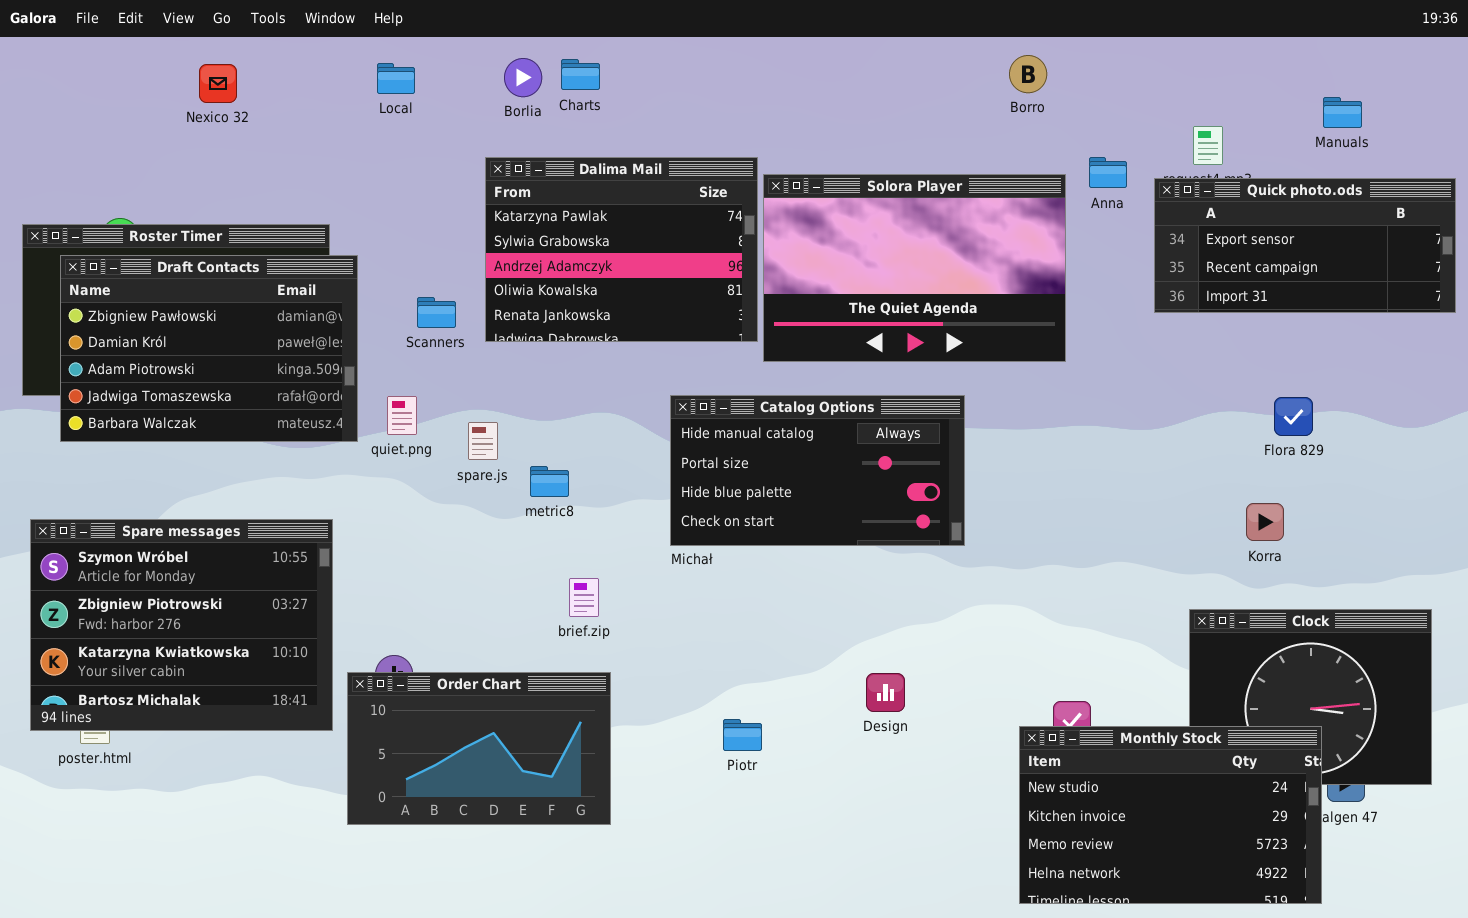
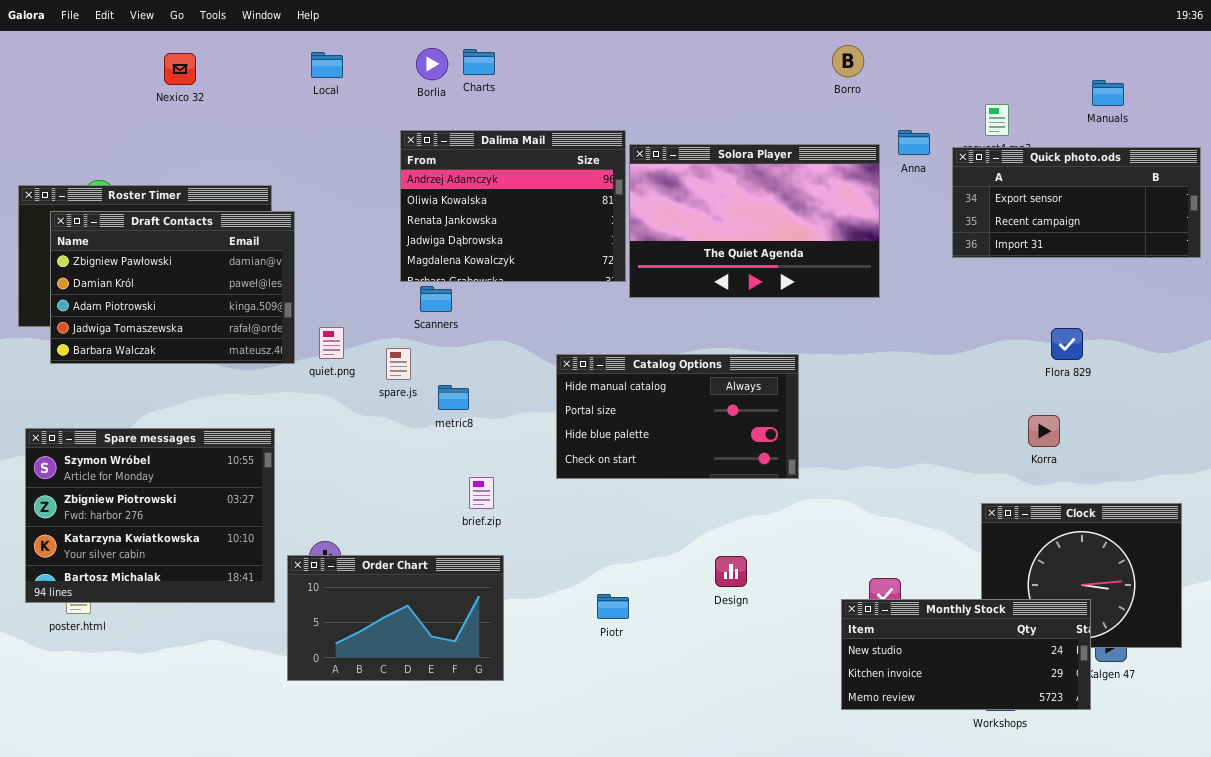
Dalima Mail: [485,157,758,342] -> [400,130,626,282], scrolled down 2 rows
Scanners: [417,297,456,328] -> [420,286,452,312], moved
Catalog Options: [670,395,965,546] -> [556,354,799,479], moved
Monthly Stock: [1019,726,1322,904] -> [841,599,1091,710], resized

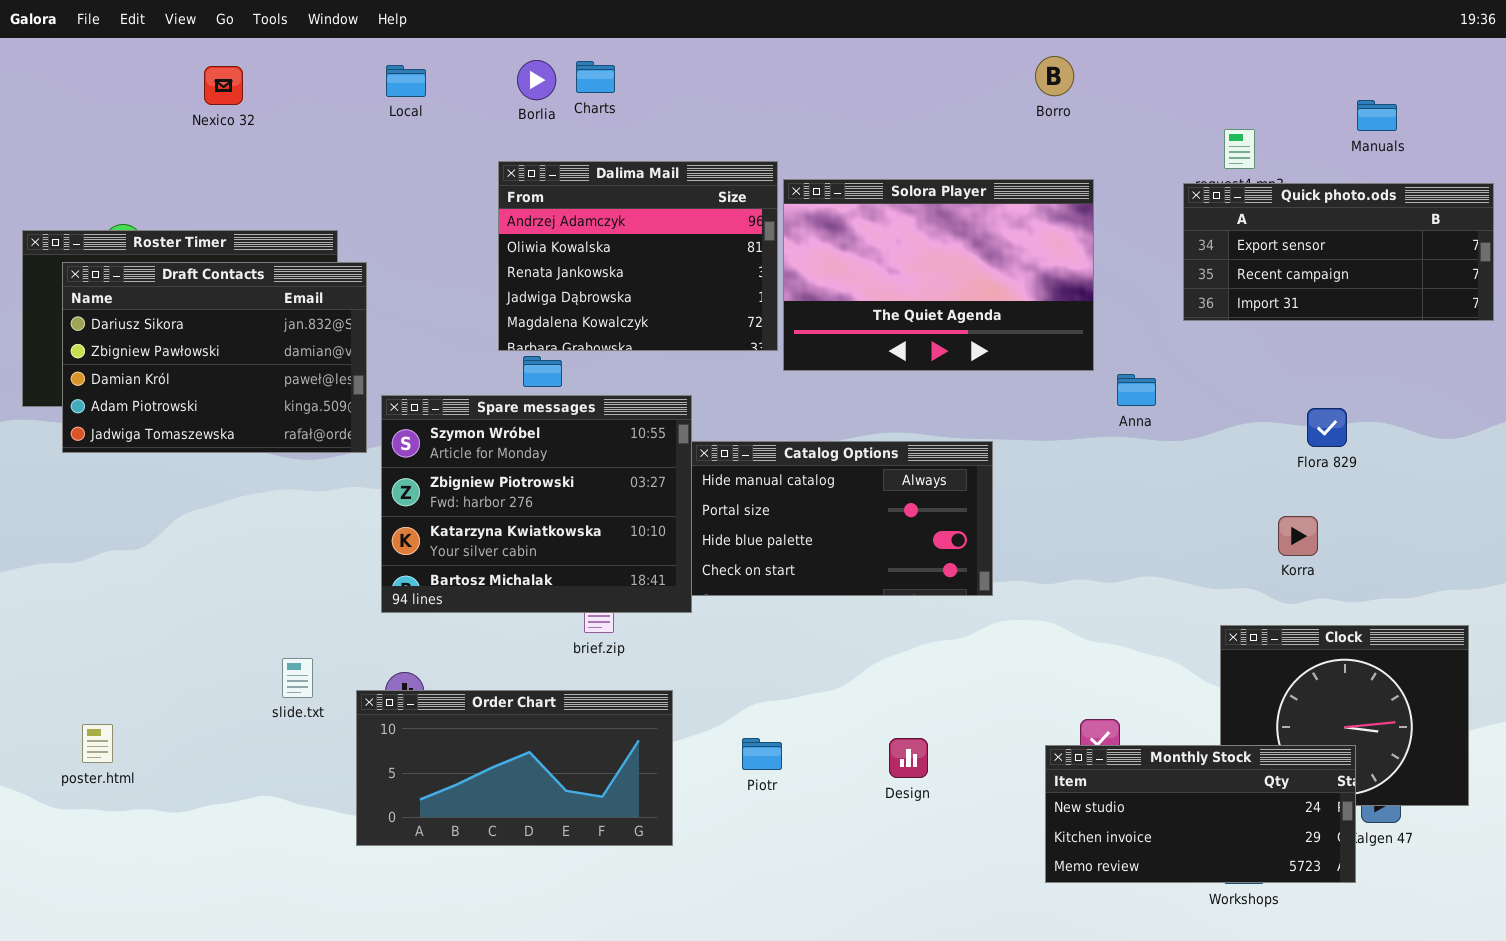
Anna: [898,130,930,155] -> [1117,374,1156,406], moved
Draft Contacts: [50,211,295,364] -> [62,262,367,453], scrolled up 1 row
Spare messages: [25,428,275,603] -> [381,395,692,613], moved
Order Chart: [287,555,504,681] -> [356,690,673,846], resized
Design: [715,556,747,587] -> [889,738,928,778], moved

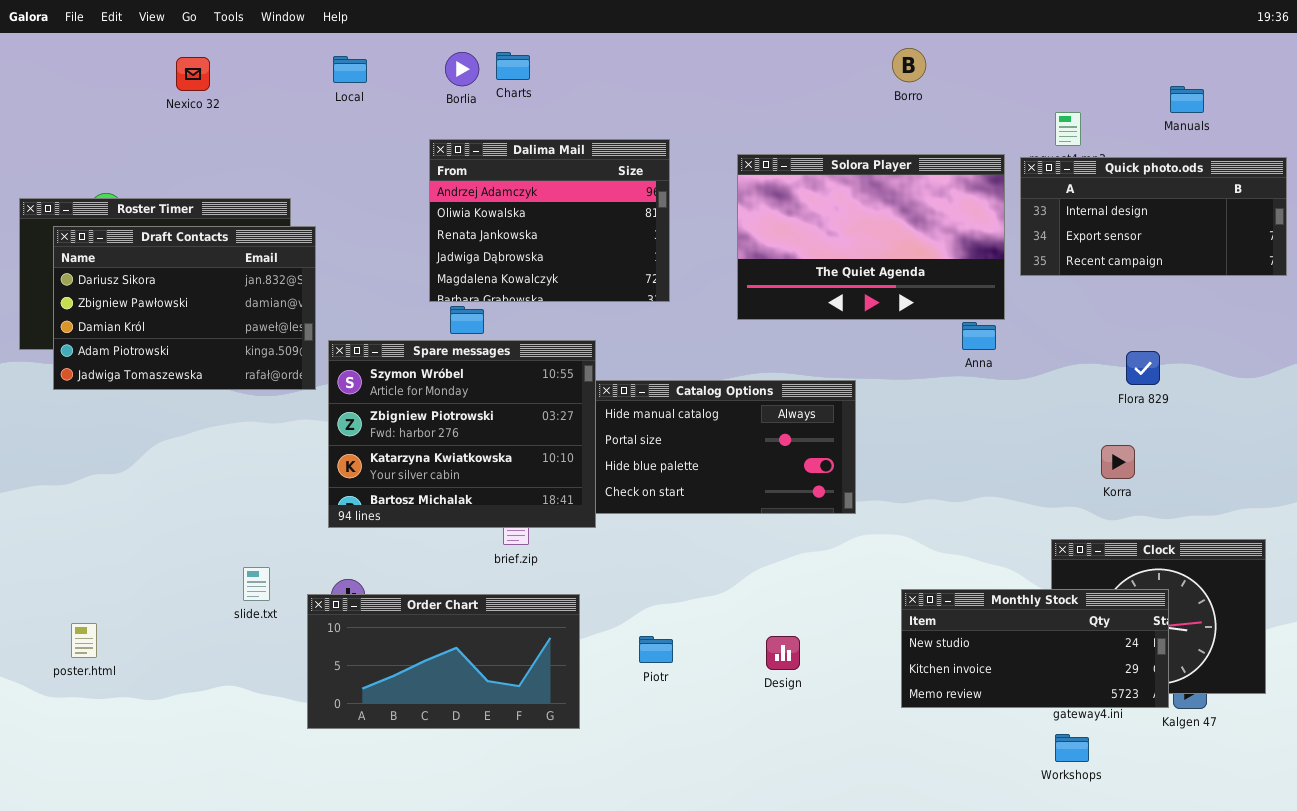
Solora Player: [783,179,1094,371] -> [737,154,1005,320], moved
Quick photo.ods: [1183,183,1494,321] -> [1020,157,1287,276], scrolled up 1 row
Monthly Stock: [1045,745,1356,883] -> [901,589,1169,708], moved

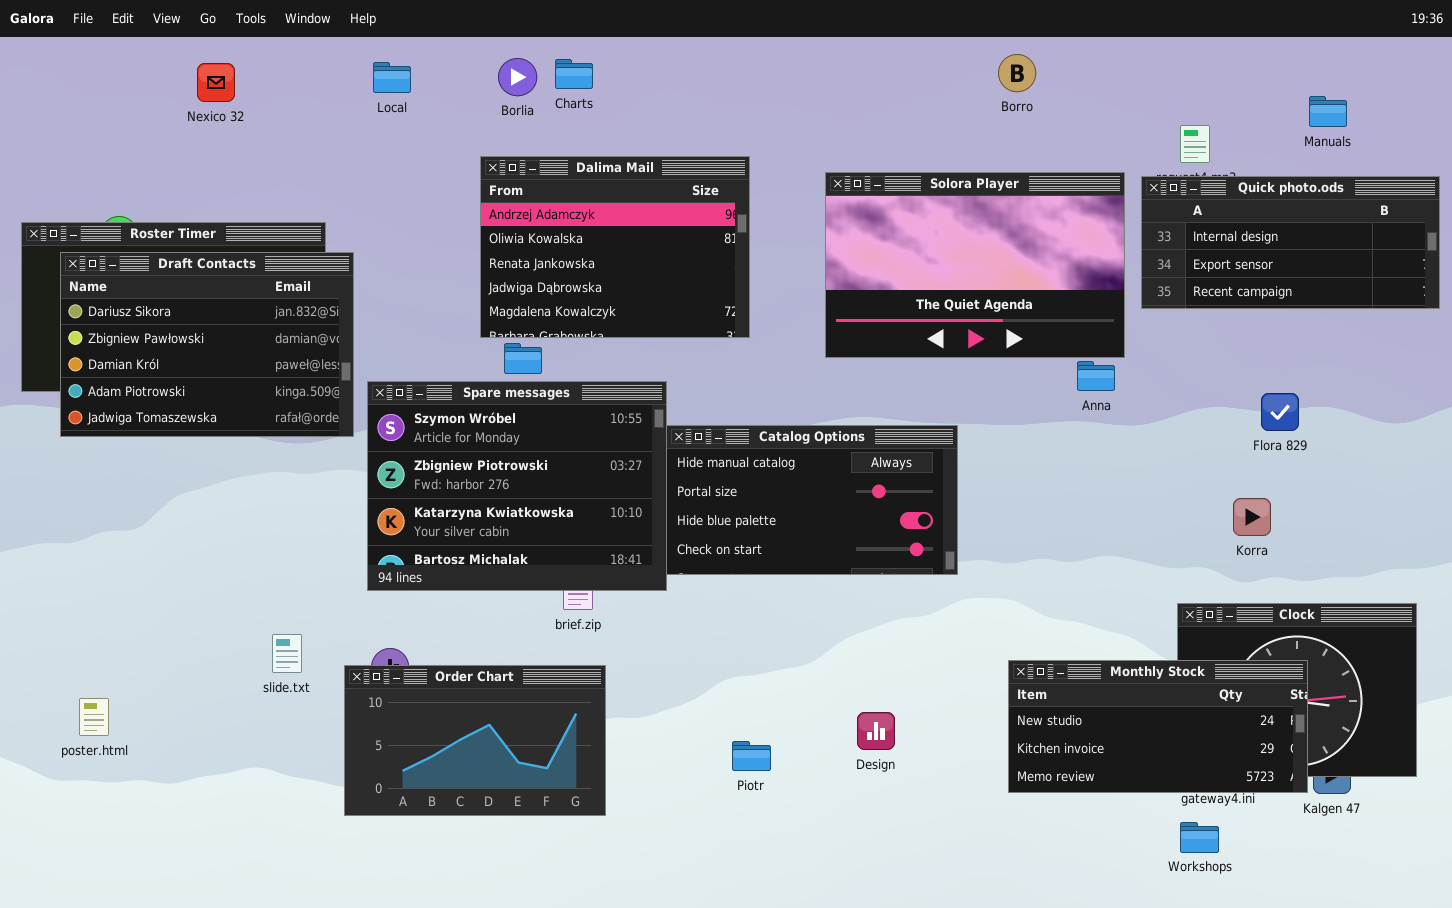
Order Chart: [307,594,580,729] -> [344,665,606,816], resized
Piotr: [639,636,673,663] -> [732,741,771,771], moved

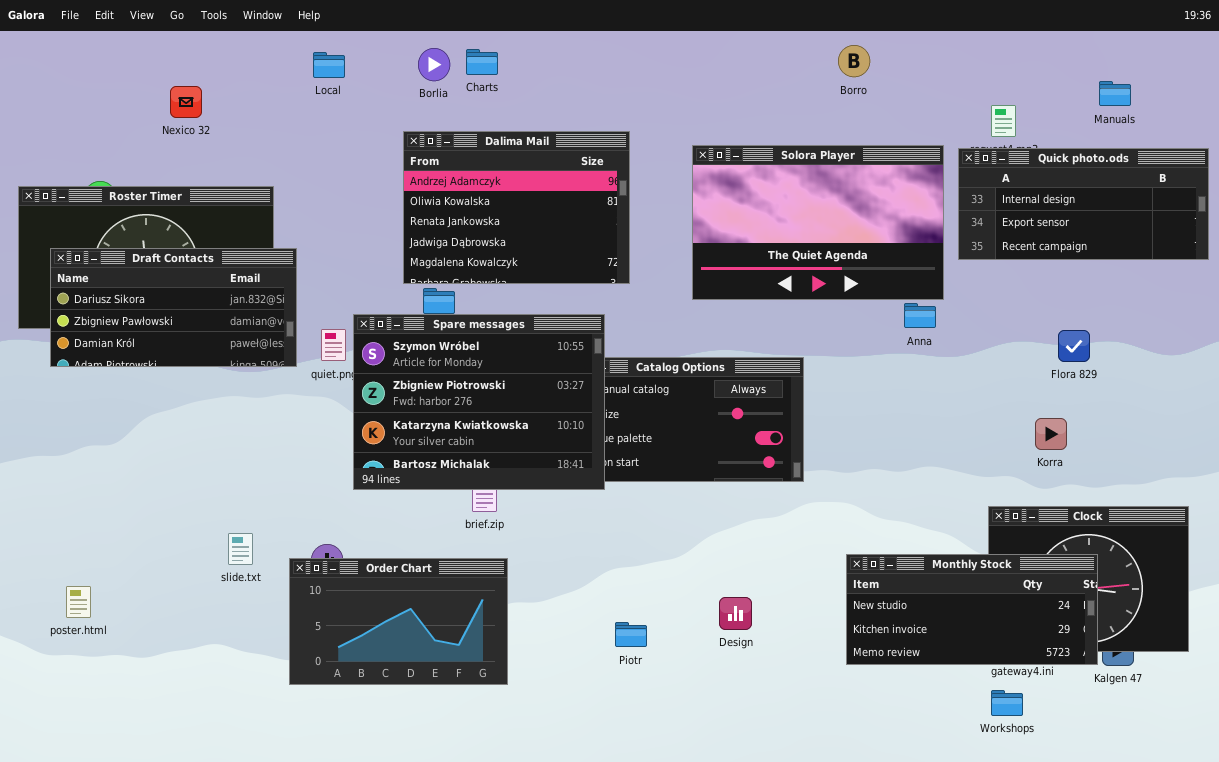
Nexico 32: [197,63,235,102] -> [170,86,202,118], moved
Draft Contacts: [60,252,354,437] -> [50,248,297,367], resized
Spare messages: [367,381,667,591] -> [353,314,605,490], moved

